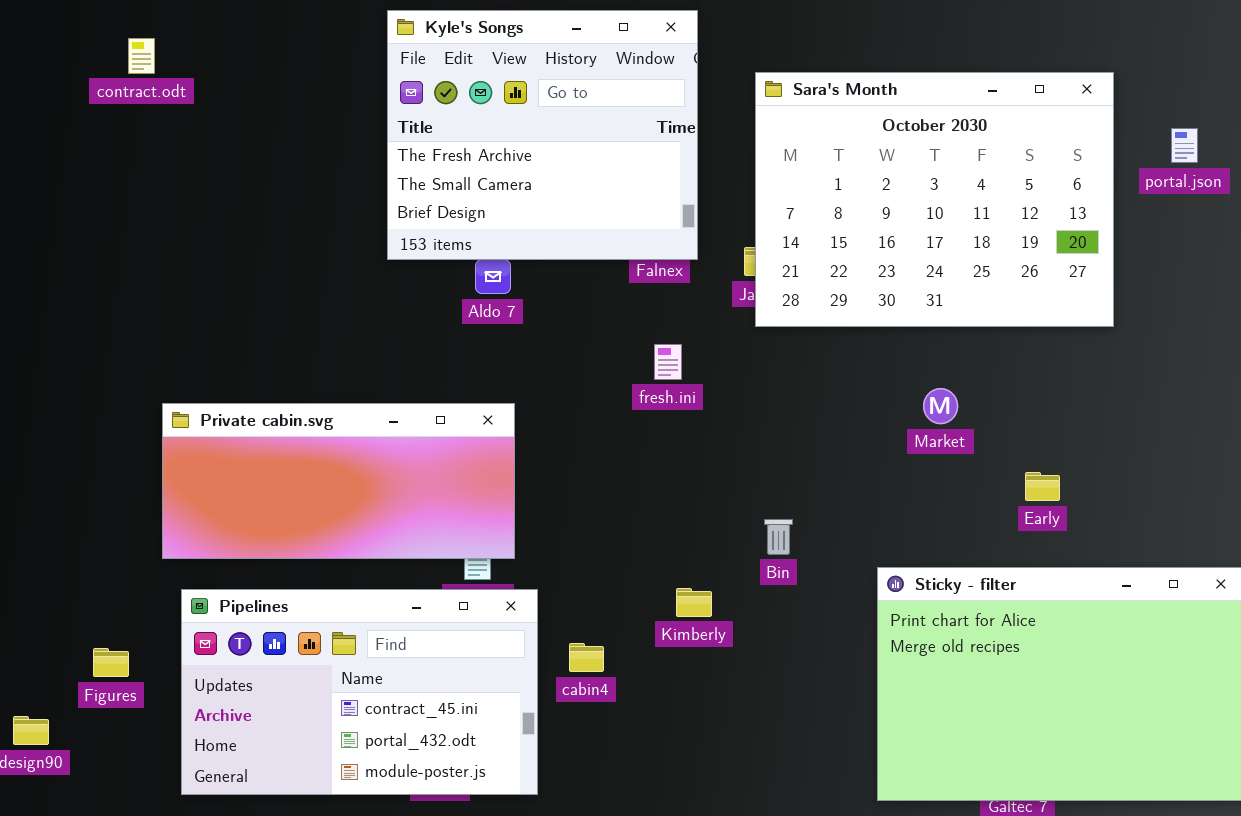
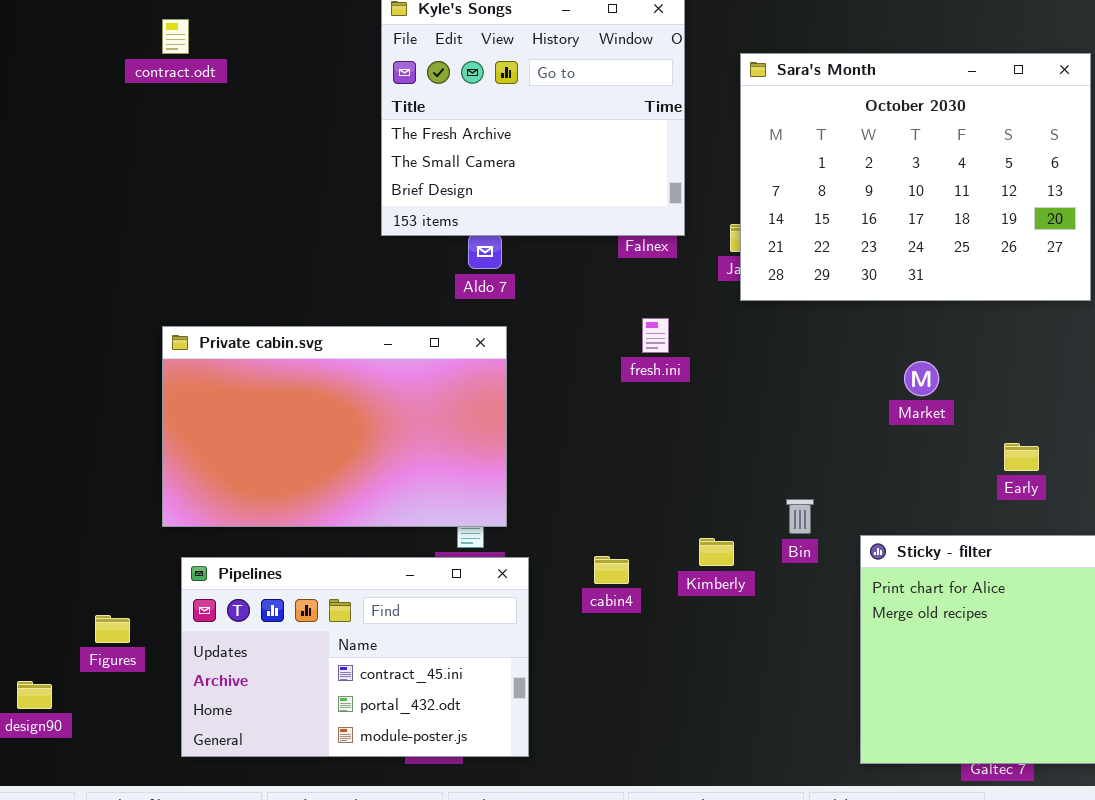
contract.odt: [128,38,155,74] -> [162,19,189,54], moved
Private cabin.svg: [162,403,515,559] -> [162,326,507,527], resized
Bin: [764,519,793,555] -> [786,499,814,534], moved
Kimberly: [676,588,712,617] -> [699,538,734,566], moved
cabin4: [569,643,604,672] -> [594,556,629,584], moved

